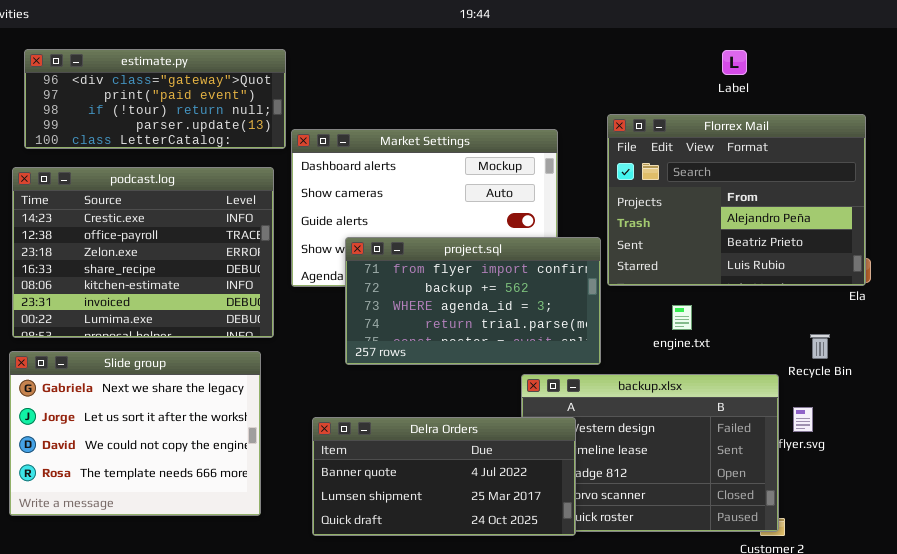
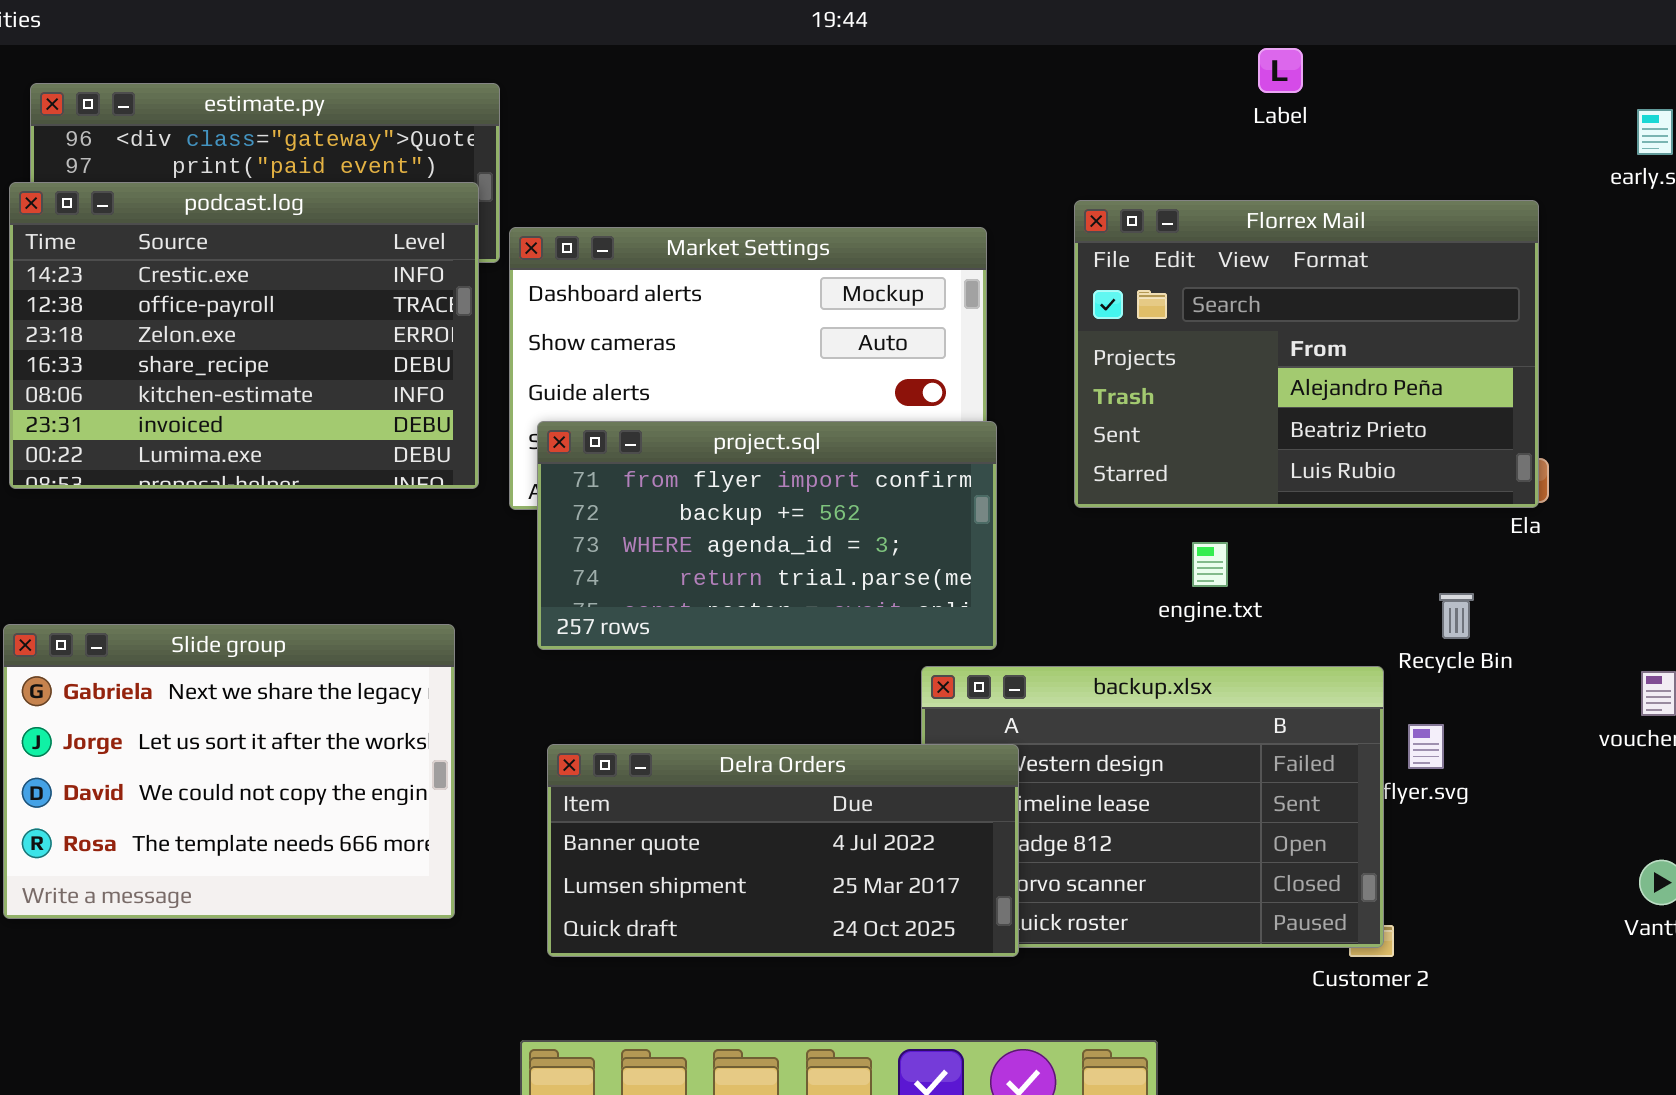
Label: [722,50,747,75] -> [1258,48,1303,93], moved
podcast.log: [12,167,274,338] -> [9,182,479,489], moved
project.sql: [345,237,601,365] -> [537,421,997,650], moved

